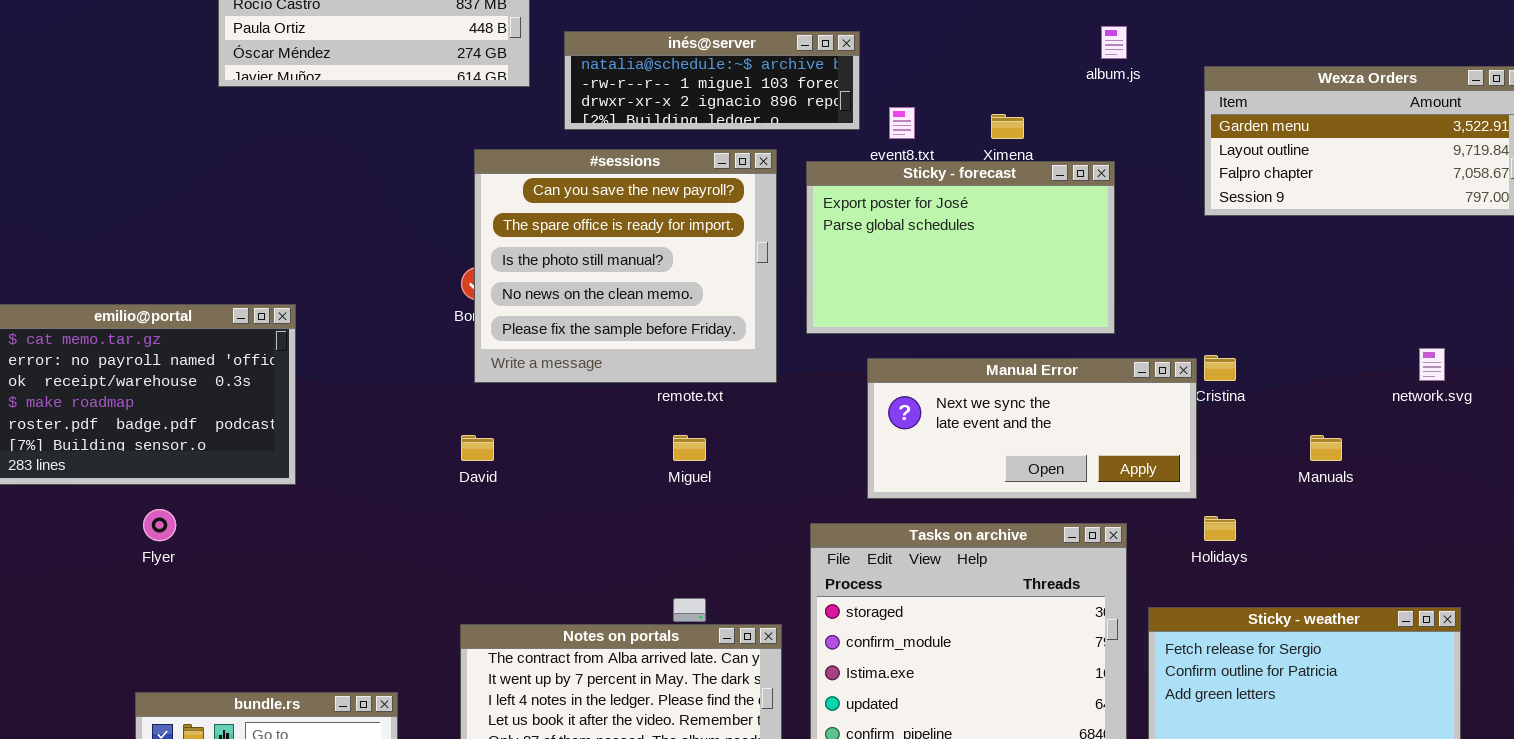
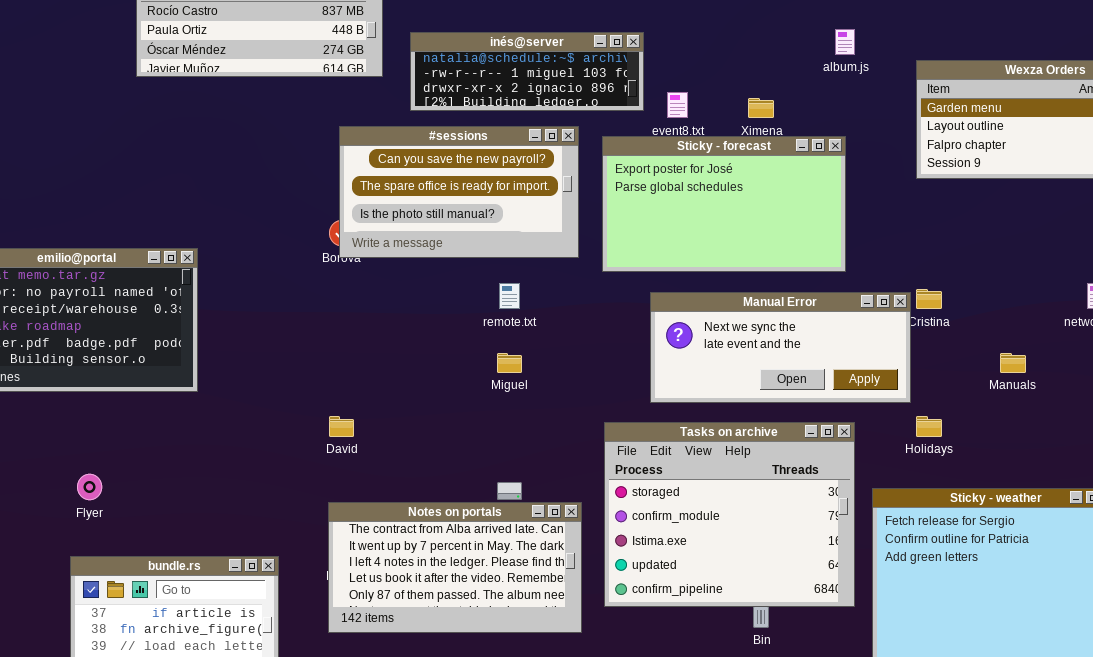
#sessions: [474,149,777,383] -> [339,126,579,258], resized
David: [461,435,494,461] -> [329,416,354,437], moved
Flyer: [143,509,176,541] -> [77,474,102,500], moved

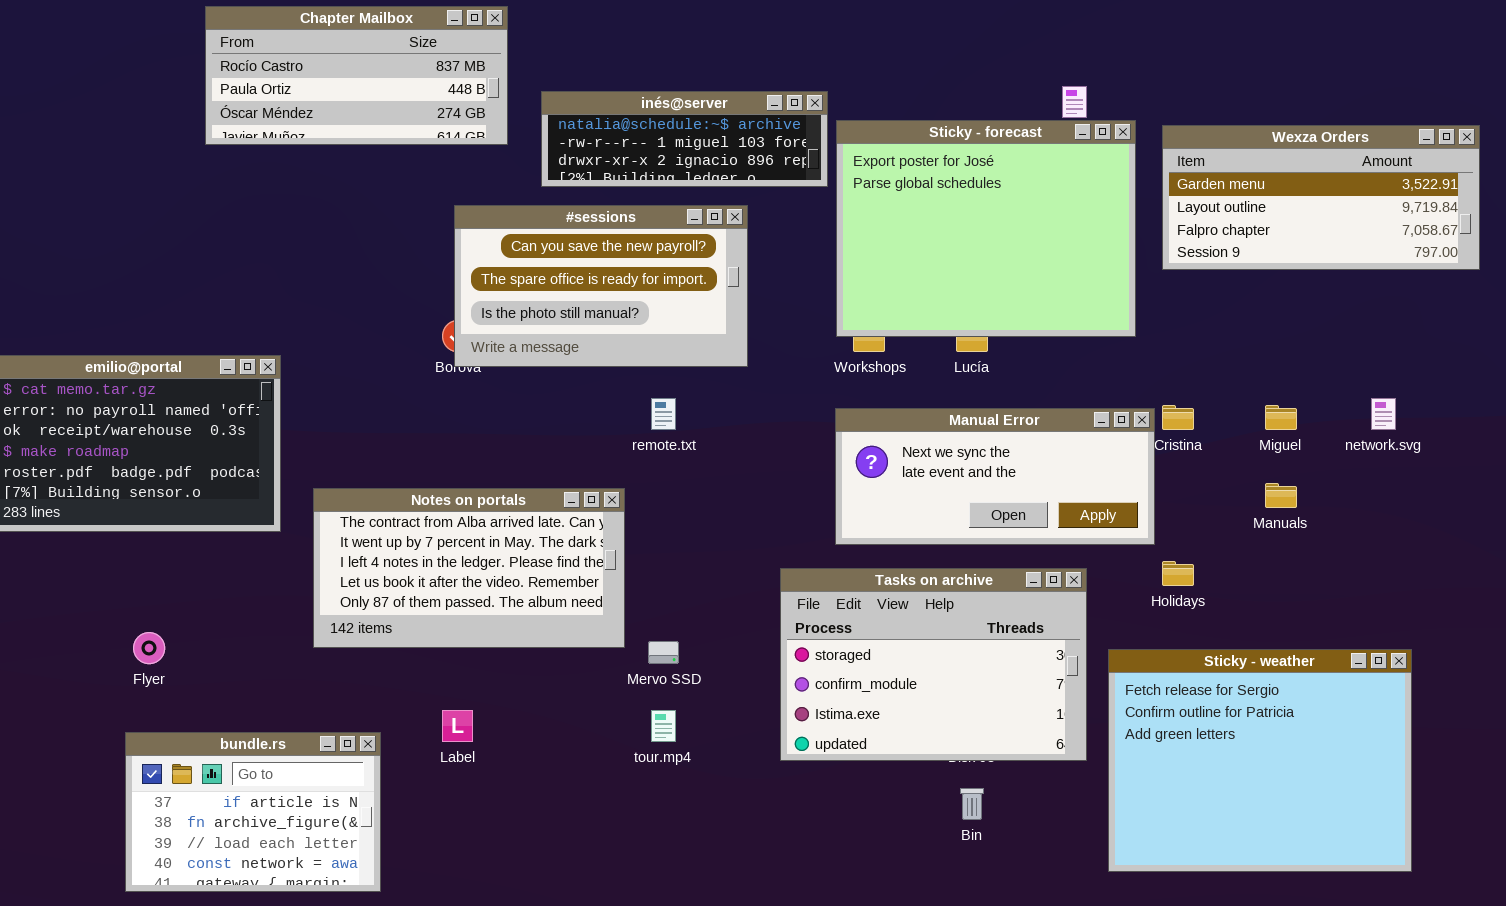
Sticky - forecast: [602,136,846,272] -> [836,120,1136,337], moved, resized
Miguel: [497,353,522,373] -> [1265,405,1297,430], moved
Tasks on archive: [604,422,855,607] -> [780,568,1087,761], resized
Notes on portals: [328,502,582,633] -> [313,488,625,648], moved

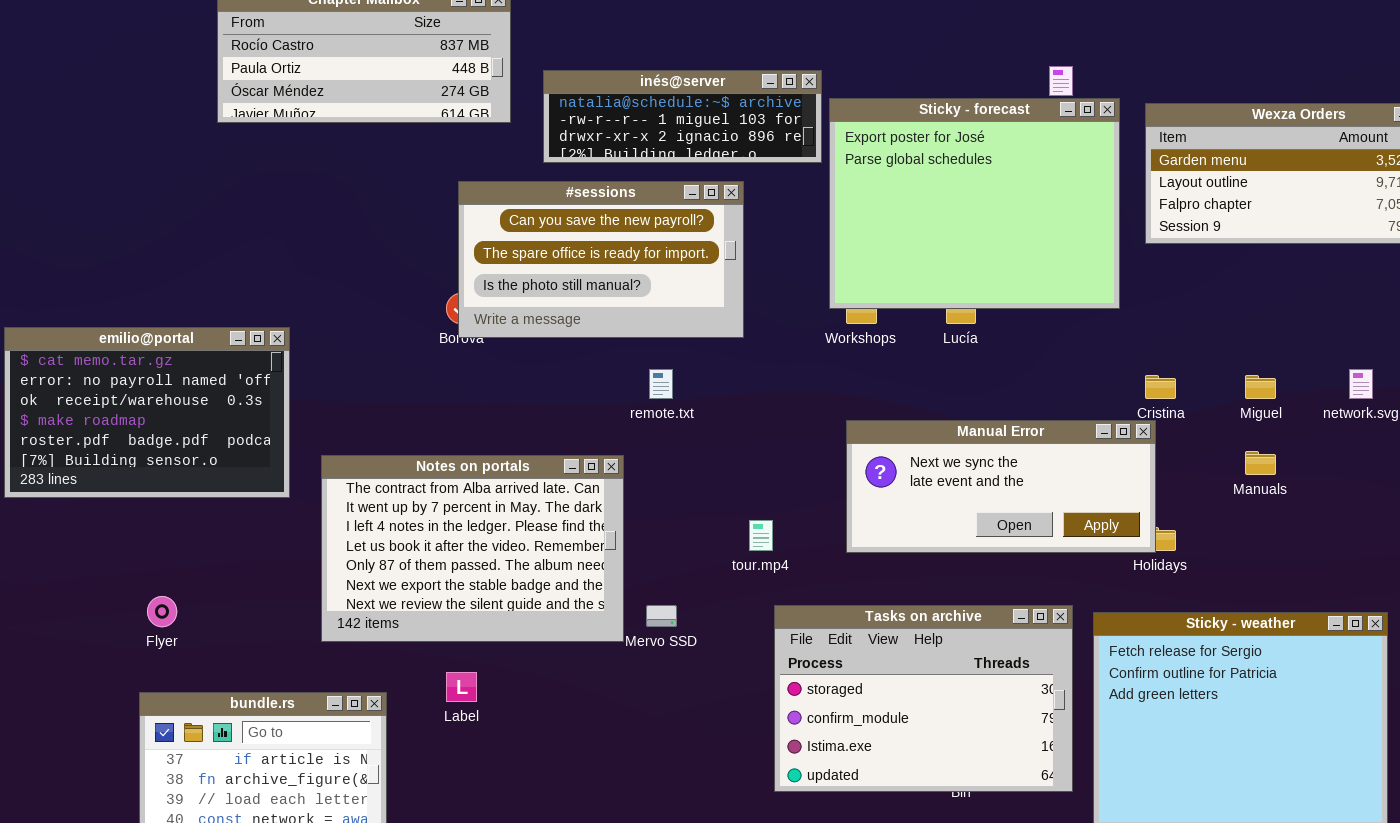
Manual Error: [835,408,1155,545] -> [846,420,1156,553], moved
Notes on portals: [313,488,625,648] -> [321,455,624,642], resized
Tasks on archive: [780,568,1087,761] -> [774,605,1073,792], moved
tour.mp4: [651,710,676,742] -> [749,520,773,551], moved

